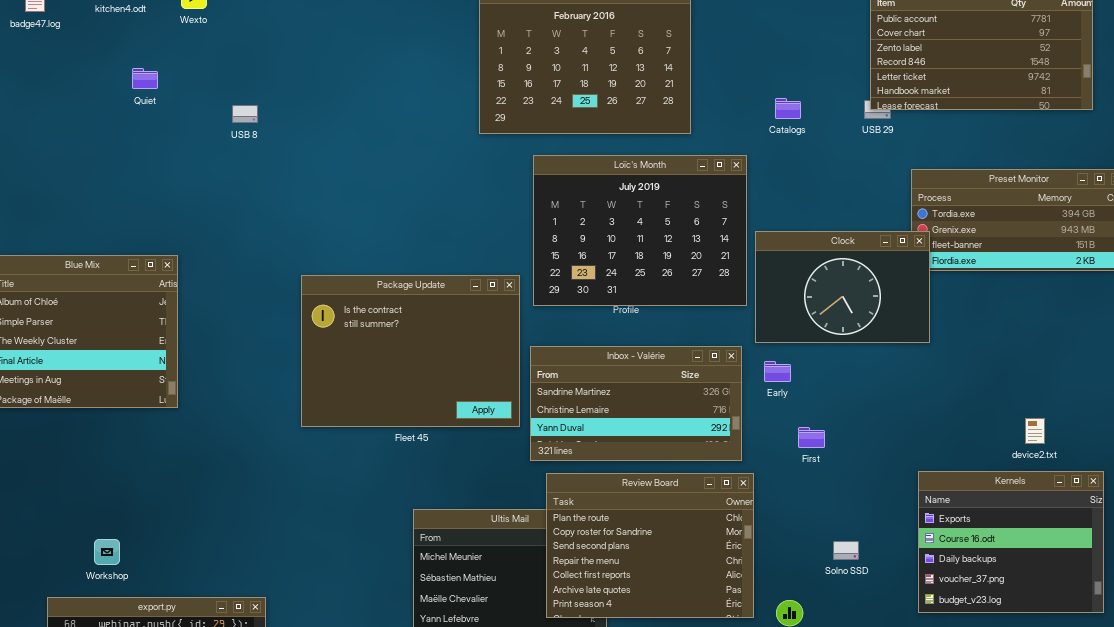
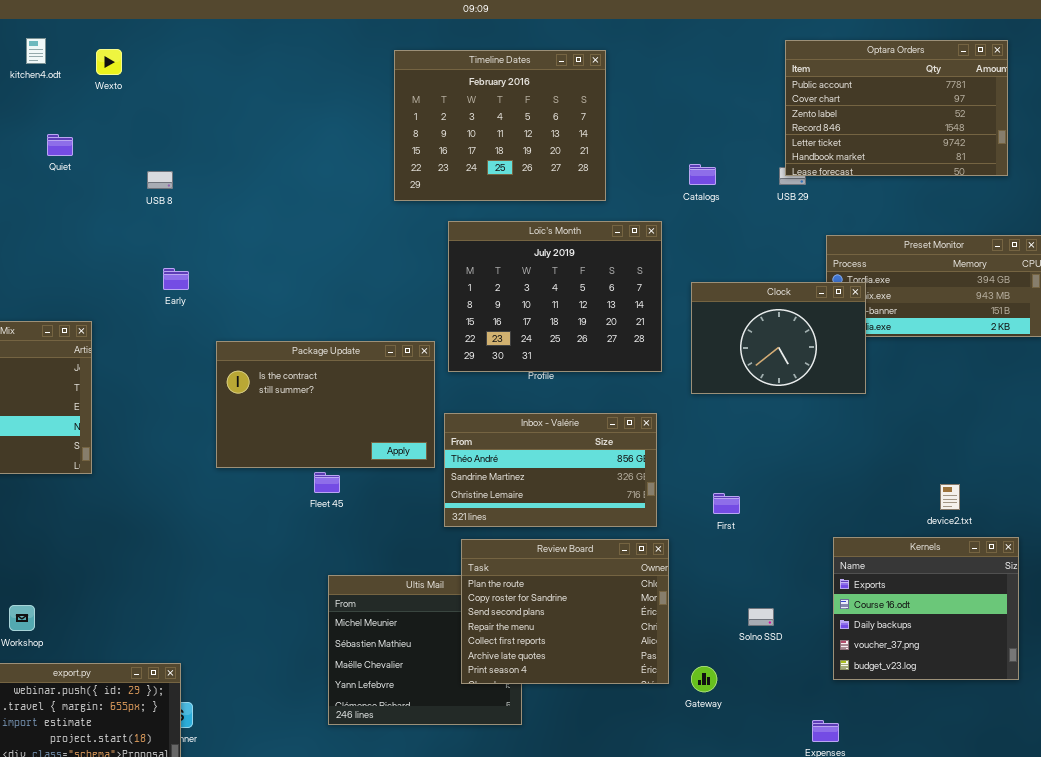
Clock: [755,231,930,343] -> [691,282,866,394], moved
Package Update: [301,275,520,427] -> [216,341,435,468], resized
Inbox - Valérie: [530,346,742,461] -> [444,413,657,527], scrolled up 1 row
Early: [764,361,791,382] -> [163,268,189,290], moved

